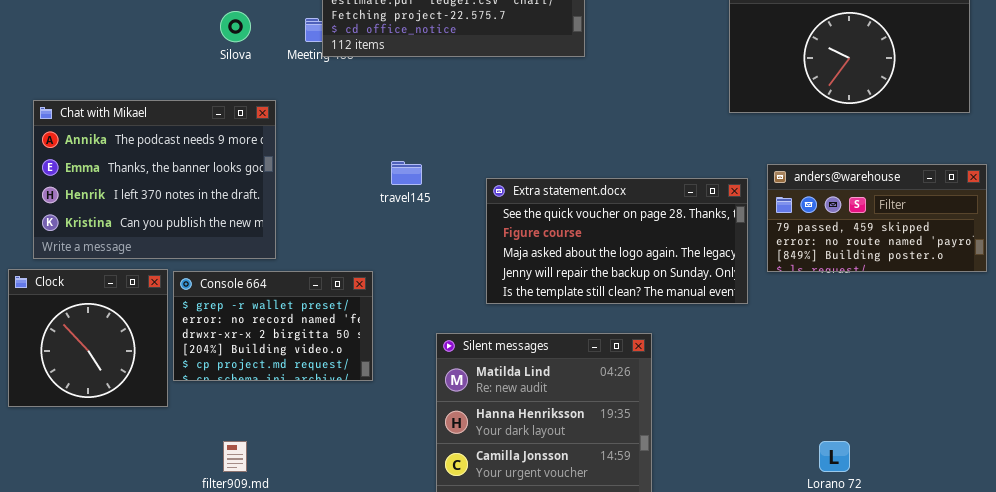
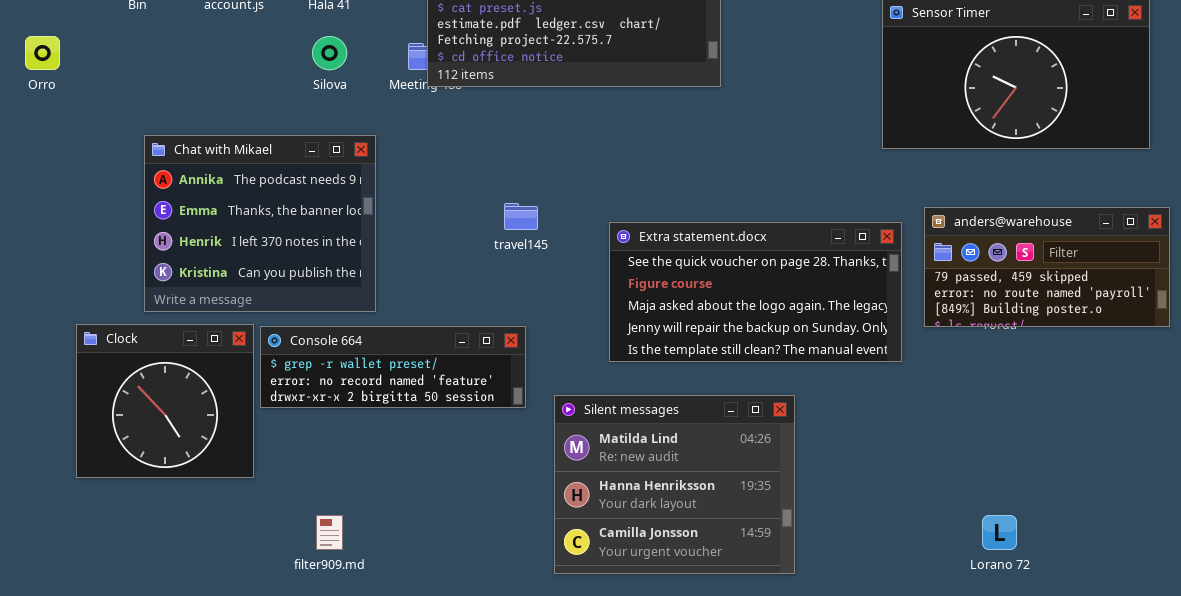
Chat with Mikael: [33,100,276,259] -> [144,135,376,312], resized
Console 664: [173,271,373,381] -> [260,326,526,408], resized

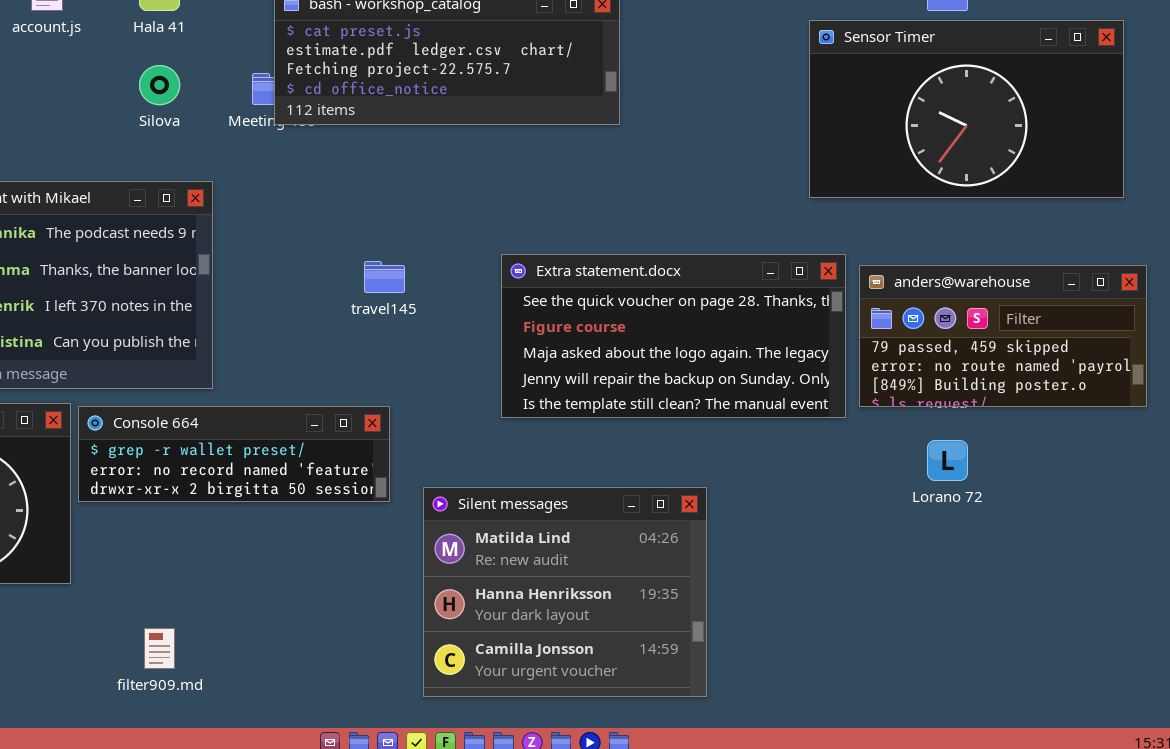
Extra statement.docx: [609,222,902,362] -> [501,254,846,418], moved
Lorano 72: [982,515,1017,550] -> [927,440,968,481], moved

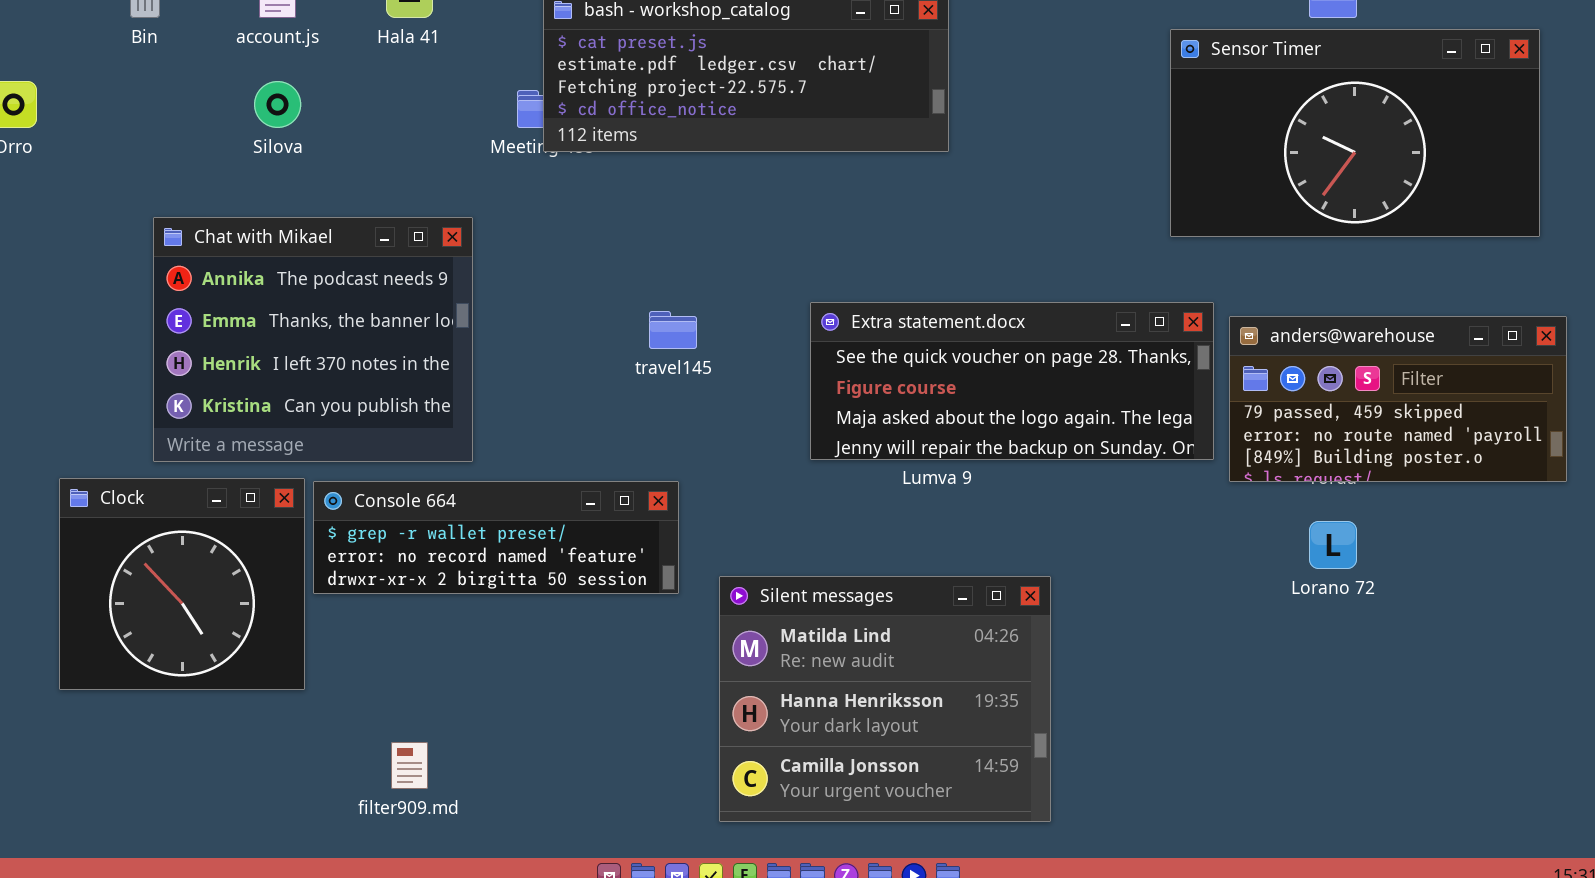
Silova: [139,65,180,105] -> [254,81,301,128], moved
Extra statement.docx: [501,254,846,418] -> [810,302,1214,460], resized

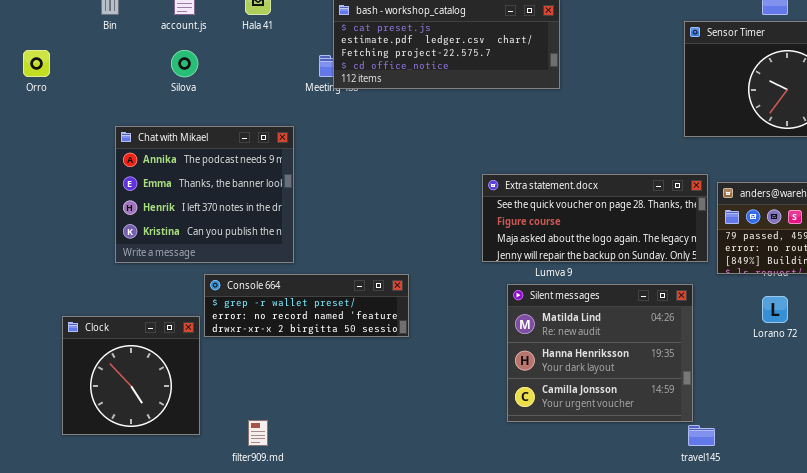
travel145: [649,311,697,349] -> [688,425,715,446], moved
Clock: [59,478,305,690] -> [62,316,200,435], moved
Silent messages: [719,576,1051,822] -> [507,284,693,422], moved

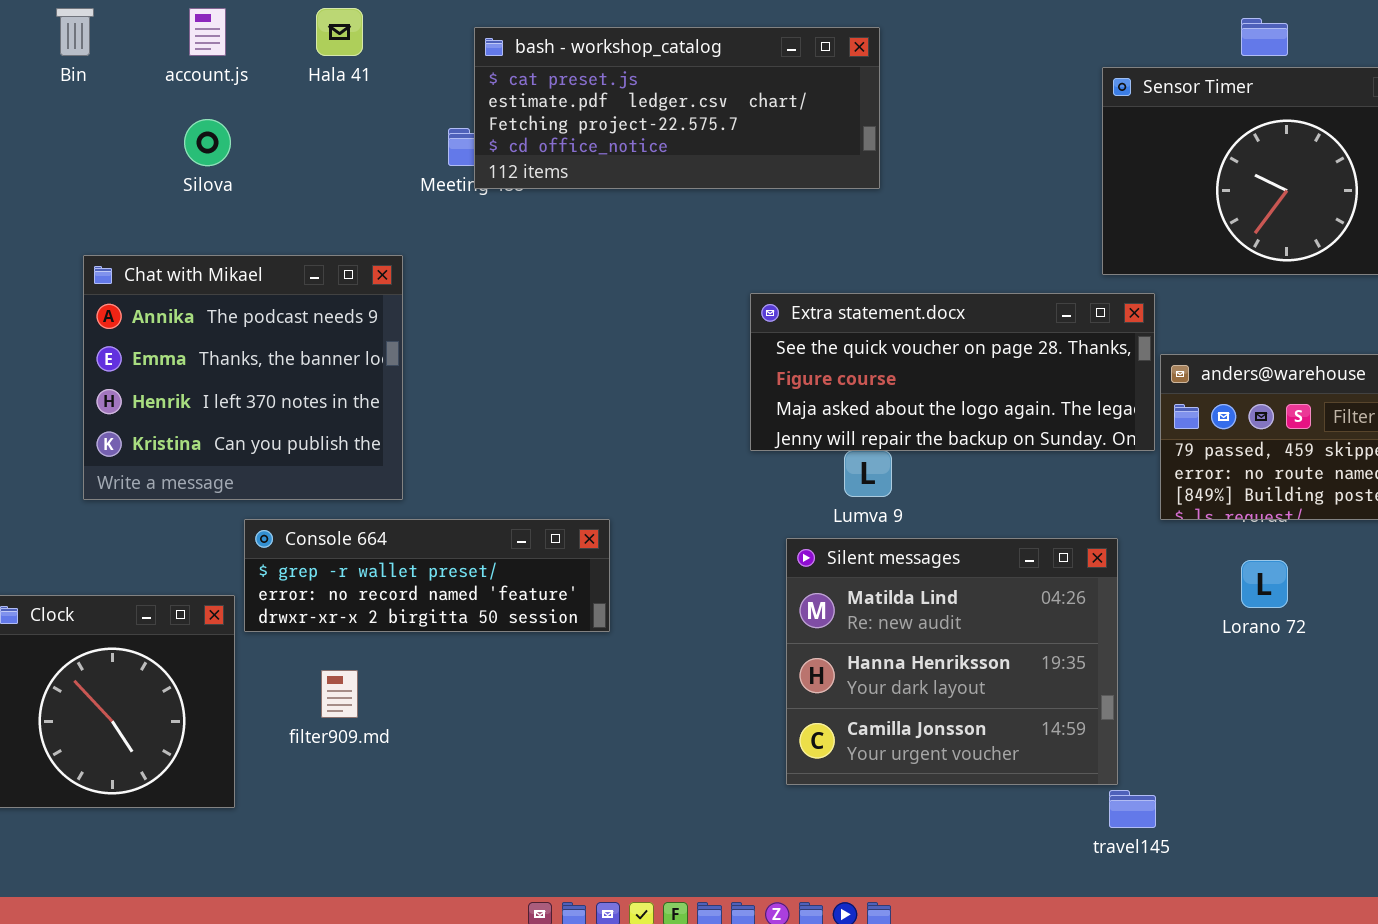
Extra statement.docx: [482,174,708,262] -> [750,293,1155,451], moved
filter909.md: [248,420,268,446] -> [321,670,358,718], moved

